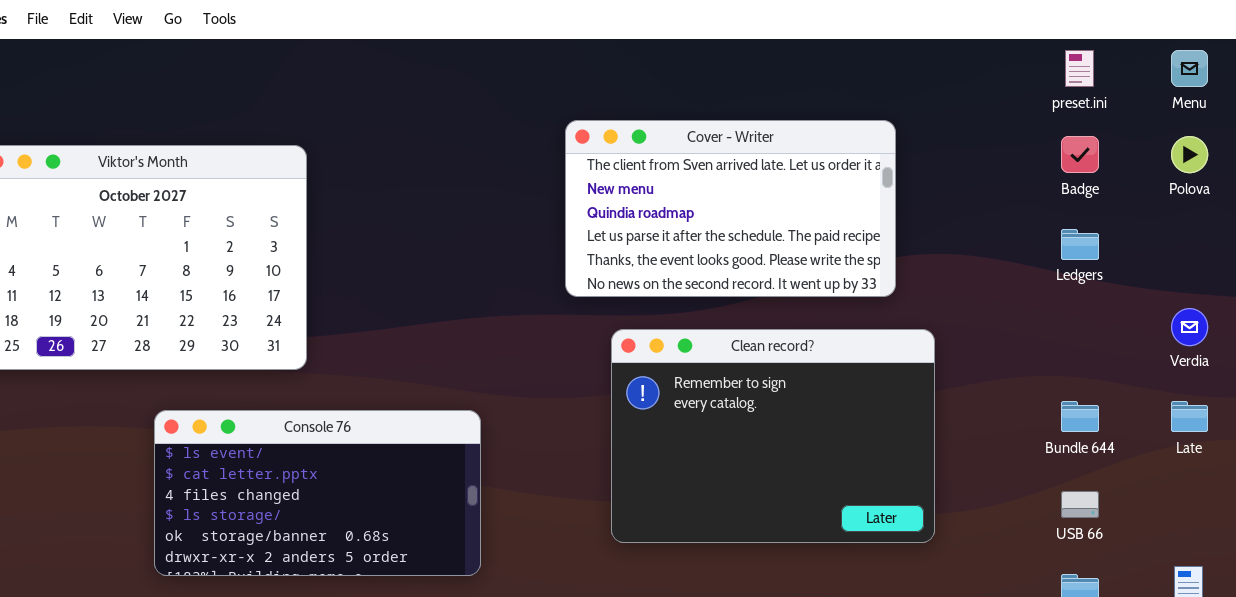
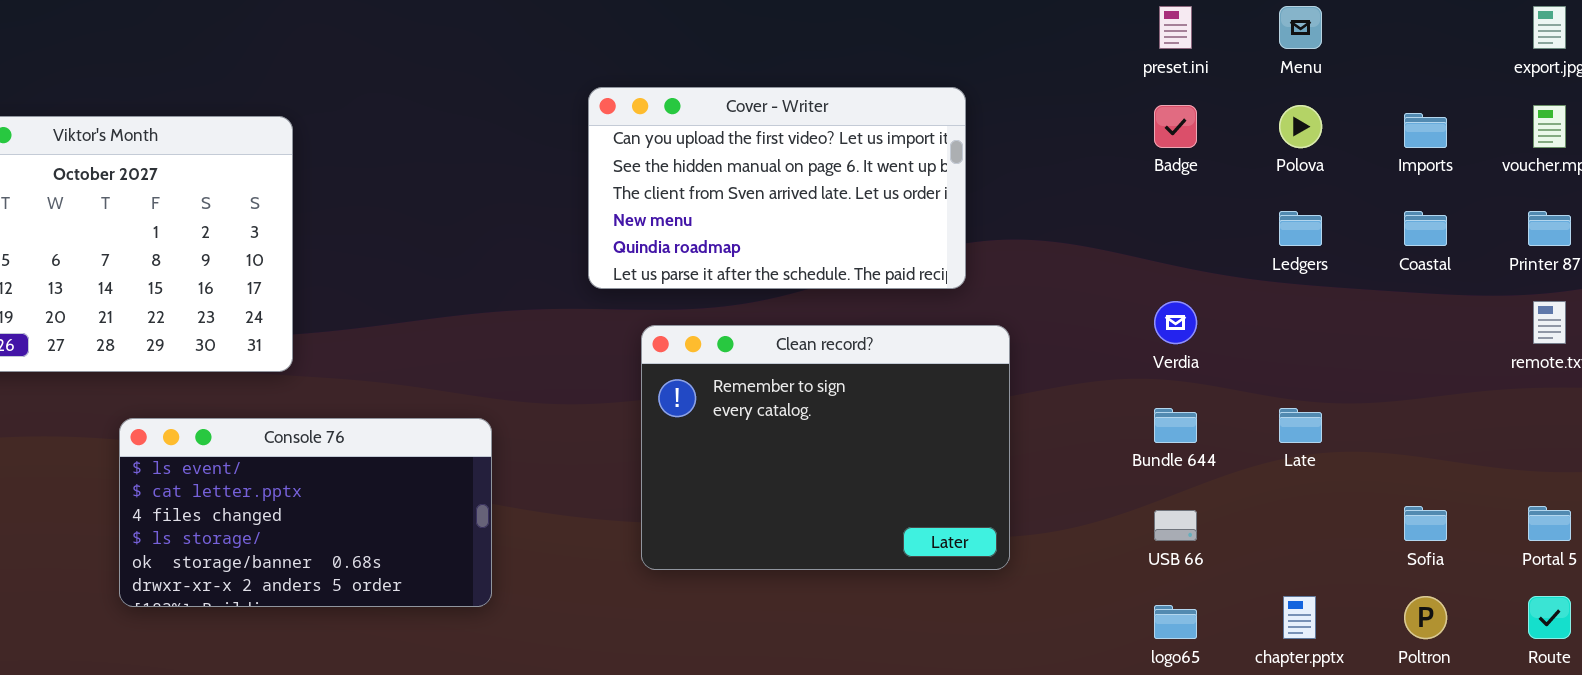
Cover - Writer: [565,120,896,297] -> [588,87,966,289], scrolled up 2 rows
Ledgers: [1061,229,1099,260] -> [1279,211,1322,246], moved
Verdia: [1171,308,1208,346] -> [1154,301,1197,344], moved

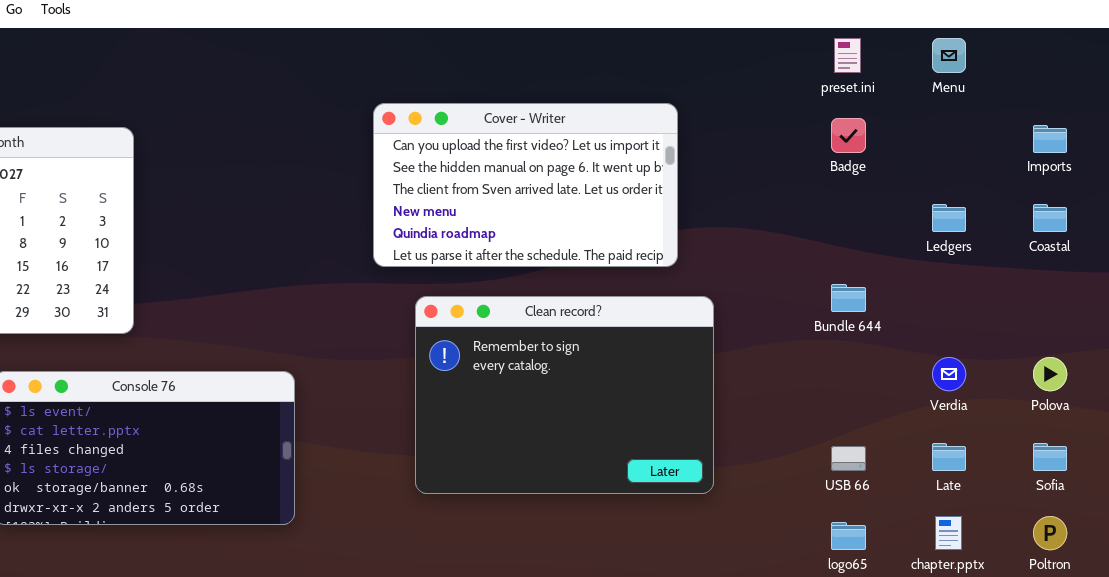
Polova: [1279,105,1322,148] -> [1033,357,1067,391], moved
Verdia: [1154,301,1197,344] -> [932,357,966,391], moved
Bundle 644: [1154,408,1197,443] -> [831,284,866,312], moved
Late: [1279,408,1322,443] -> [932,443,966,471], moved

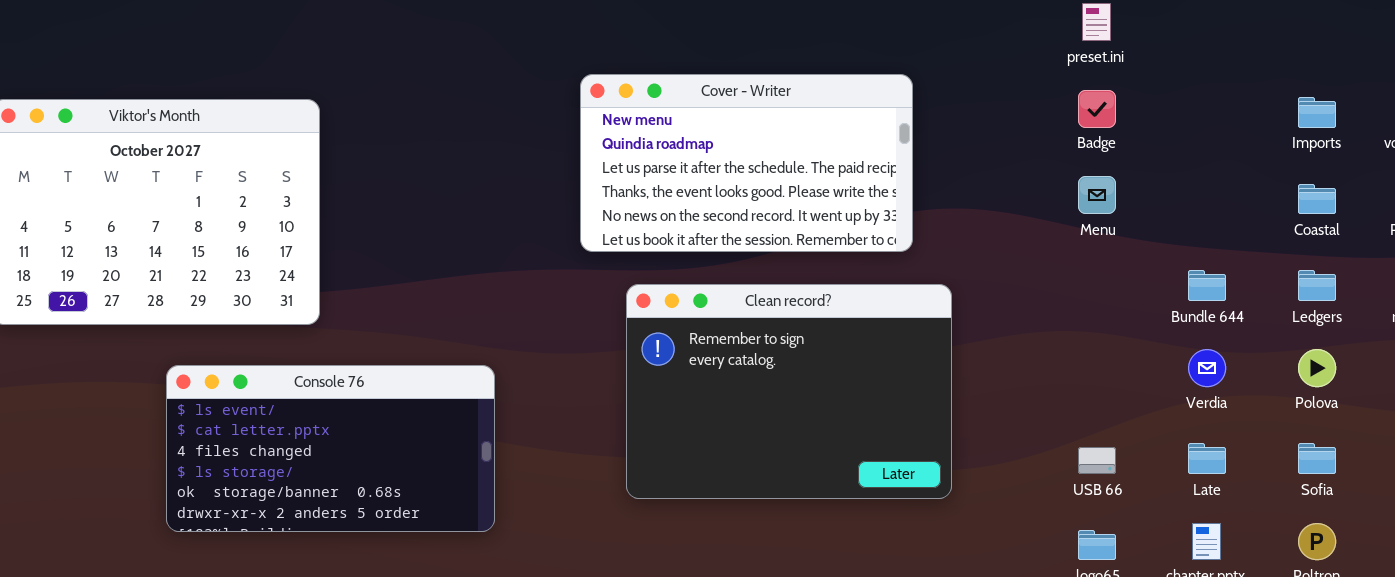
Menu: [932,38,966,73] -> [1078,176,1116,214], moved
Cover - Writer: [373,103,678,267] -> [580,74,913,252], scrolled down 3 rows
Ledgers: [932,204,966,232] -> [1298,270,1336,301], moved
Bundle 644: [831,284,866,312] -> [1188,270,1226,301], moved

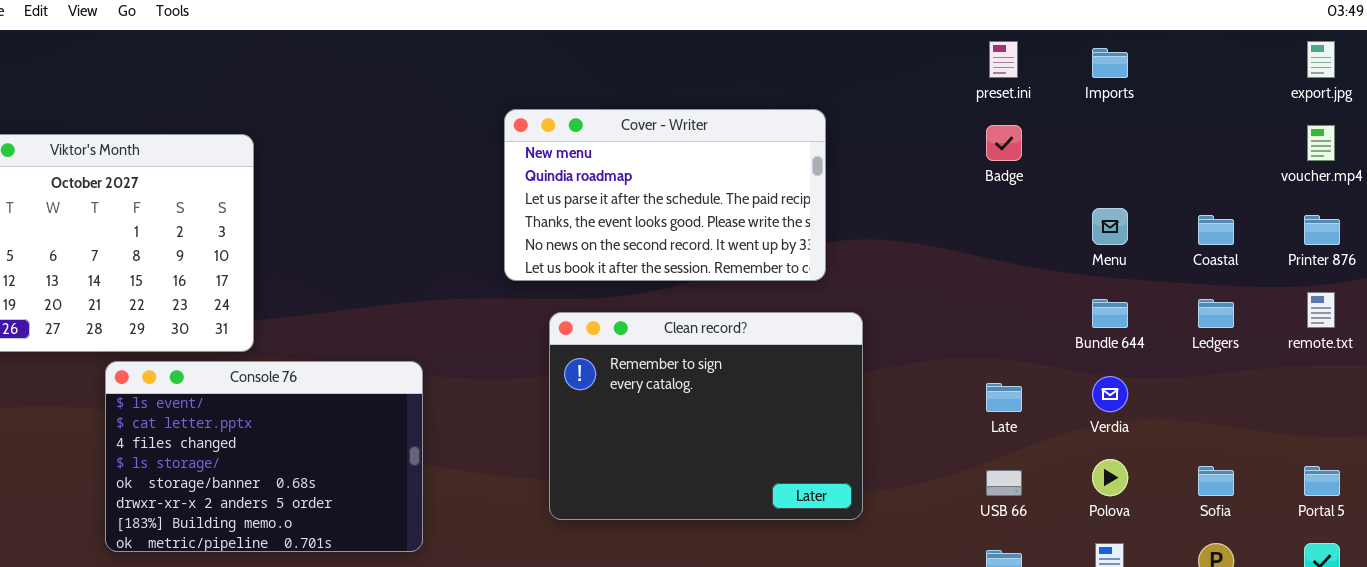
Imports: [1298,97,1336,128] -> [1092,48,1128,78], moved
Menu: [1078,176,1116,214] -> [1092,208,1128,245], moved
Polova: [1298,349,1336,387] -> [1092,459,1128,496], moved
Console 76: [166,365,495,532] -> [105,361,423,552], resized
Late: [1188,443,1226,474] -> [986,383,1022,412], moved

